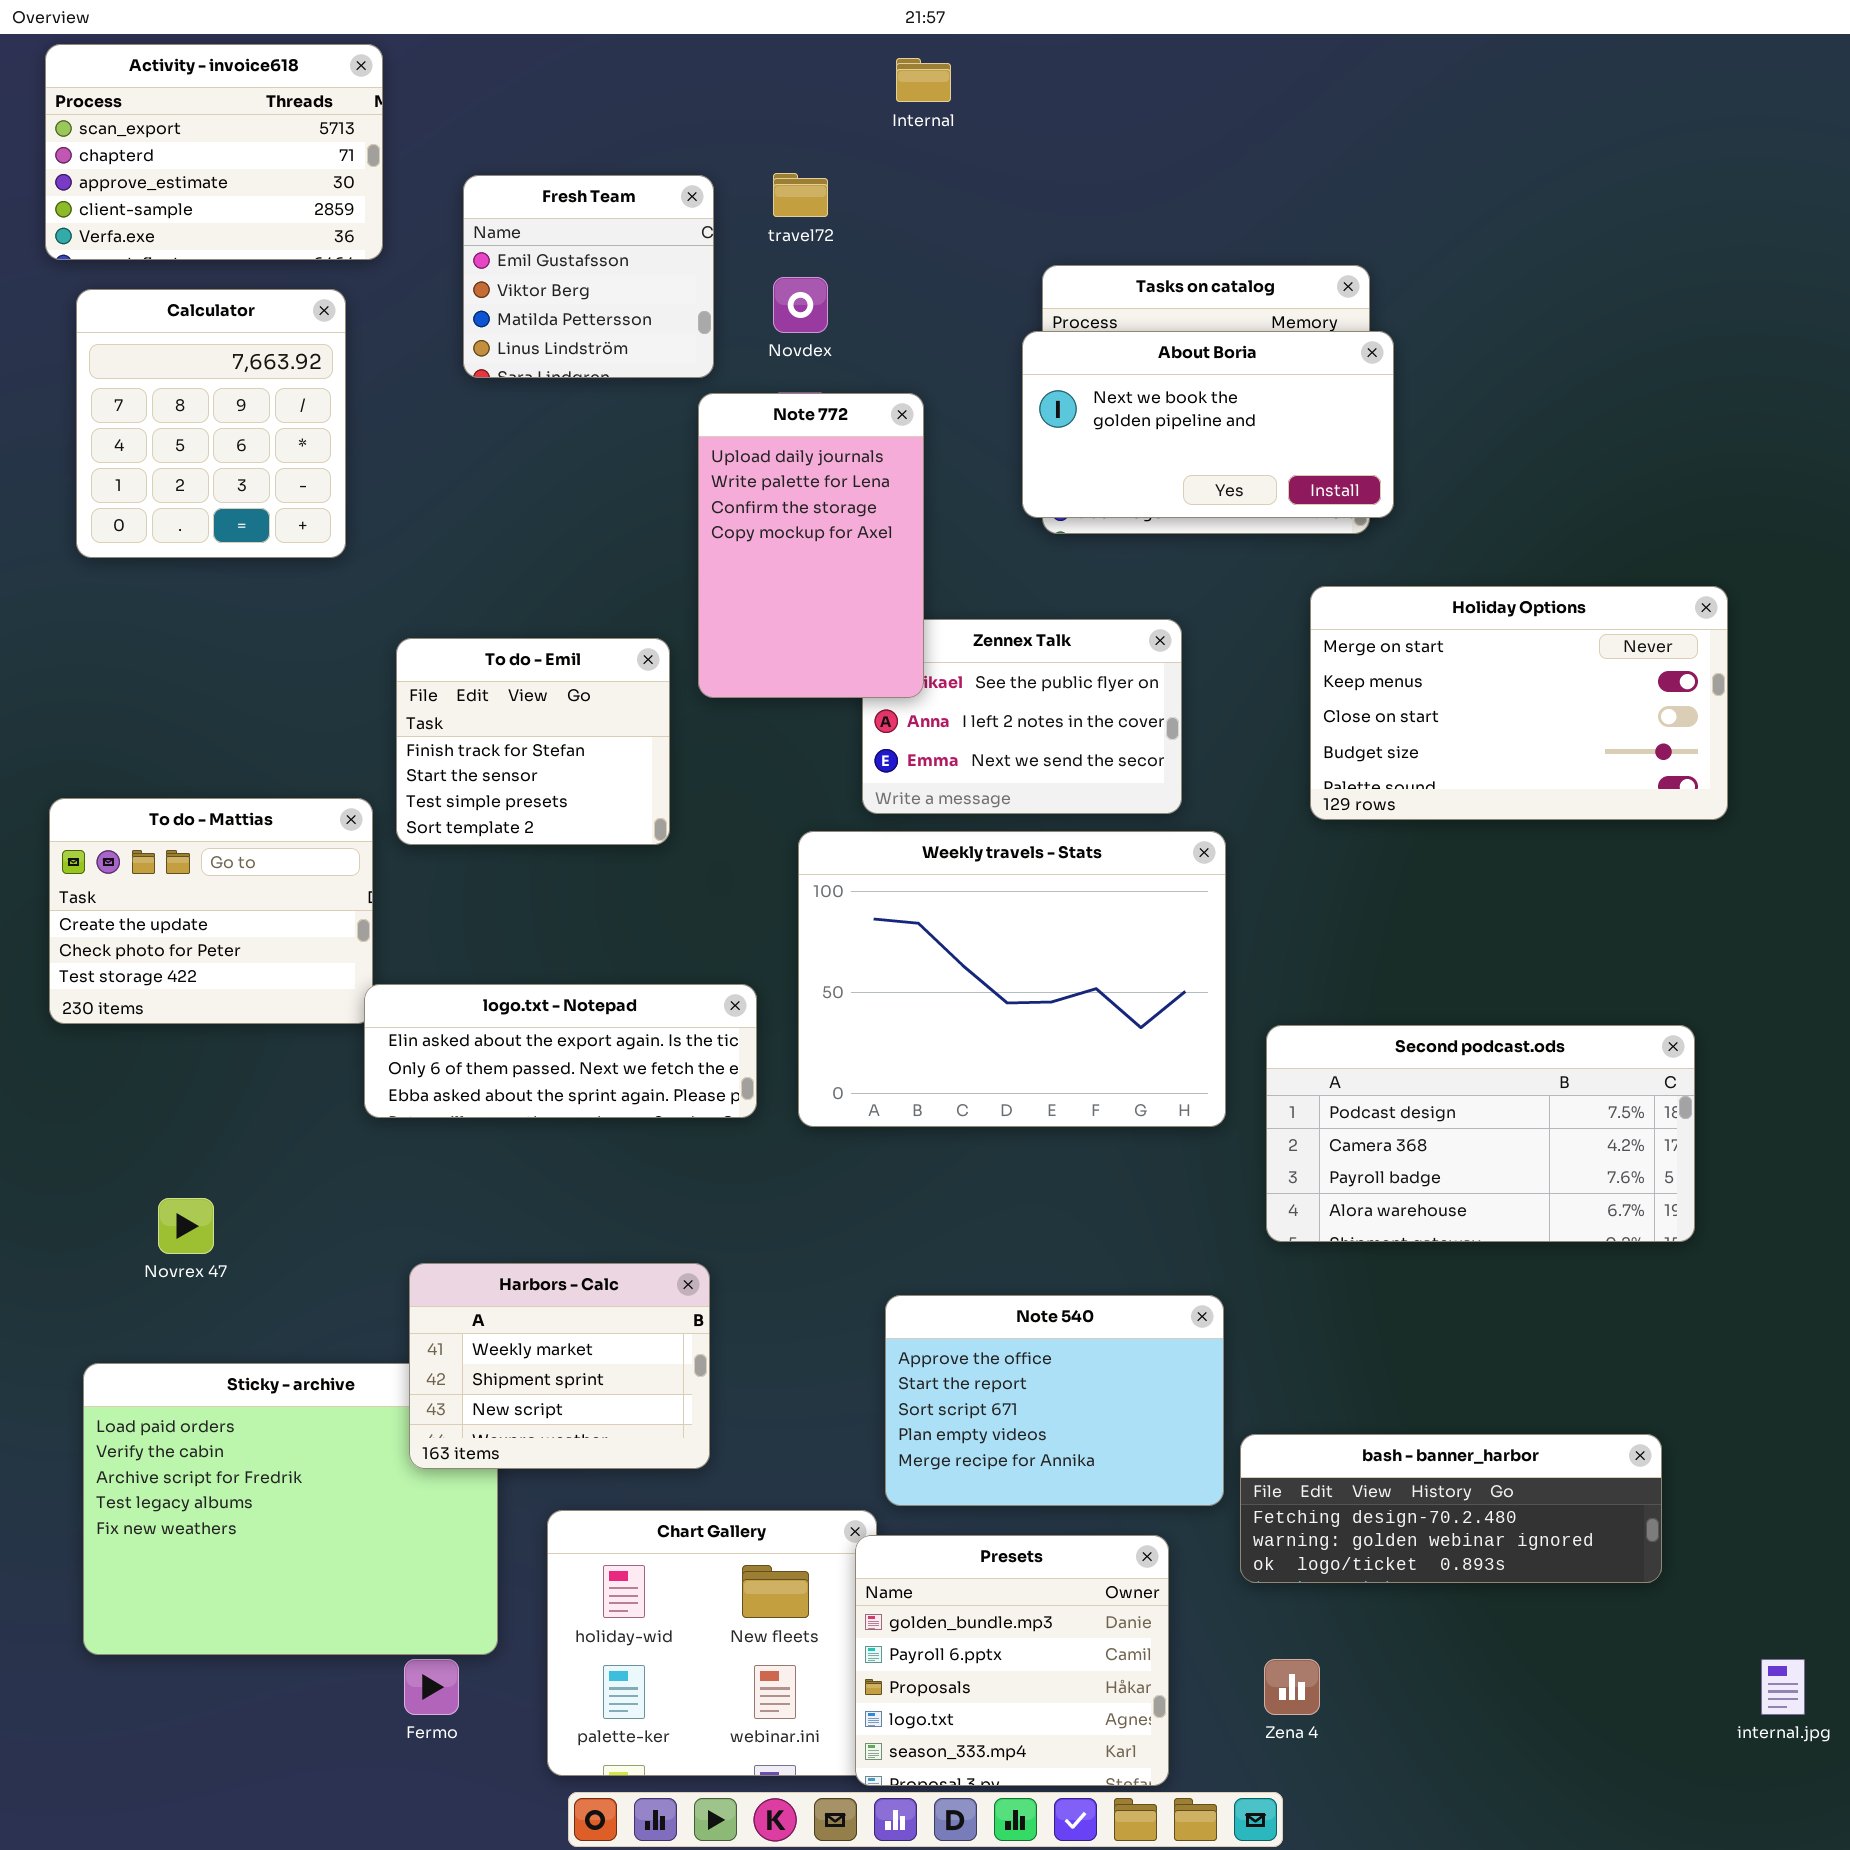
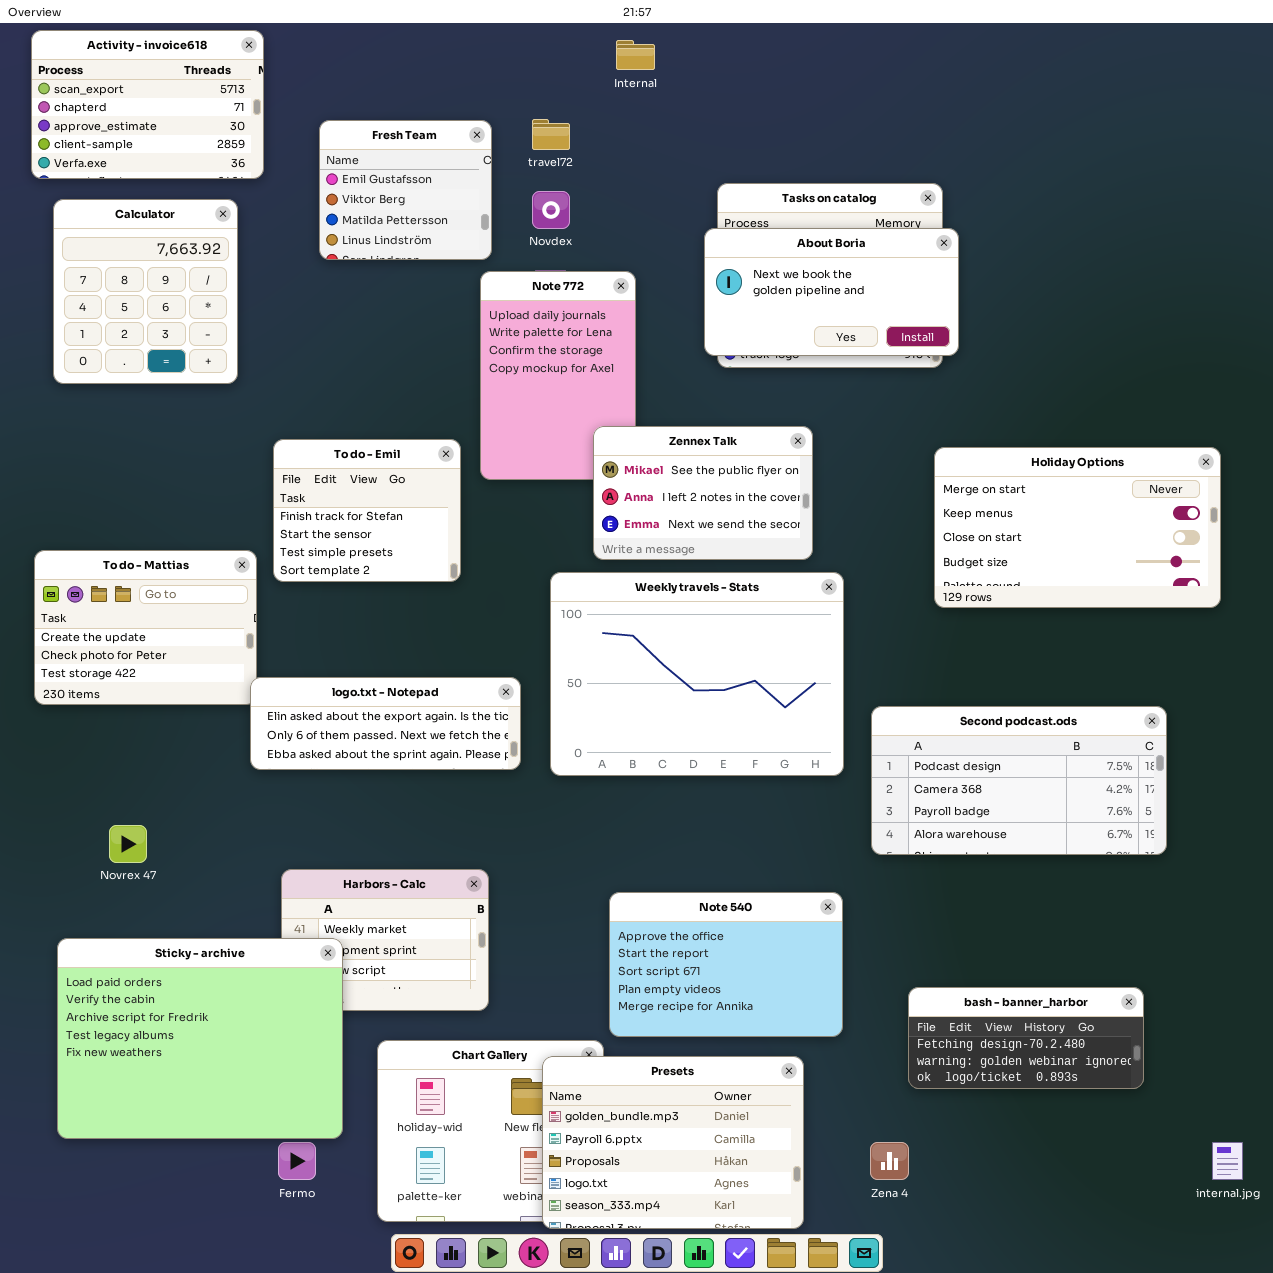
Holiday Options: [1310,586,1728,820] -> [934,447,1221,608], moved
Zennex Talk: [862,619,1182,814] -> [593,426,813,560], raised
Sticky - archive: [83,1363,498,1655] -> [57,938,343,1139], raised
bash - banner_harbor: [1240,1434,1662,1583] -> [908,987,1144,1089], resized
Presets: [855,1535,1169,1786] -> [542,1056,804,1229], resized

